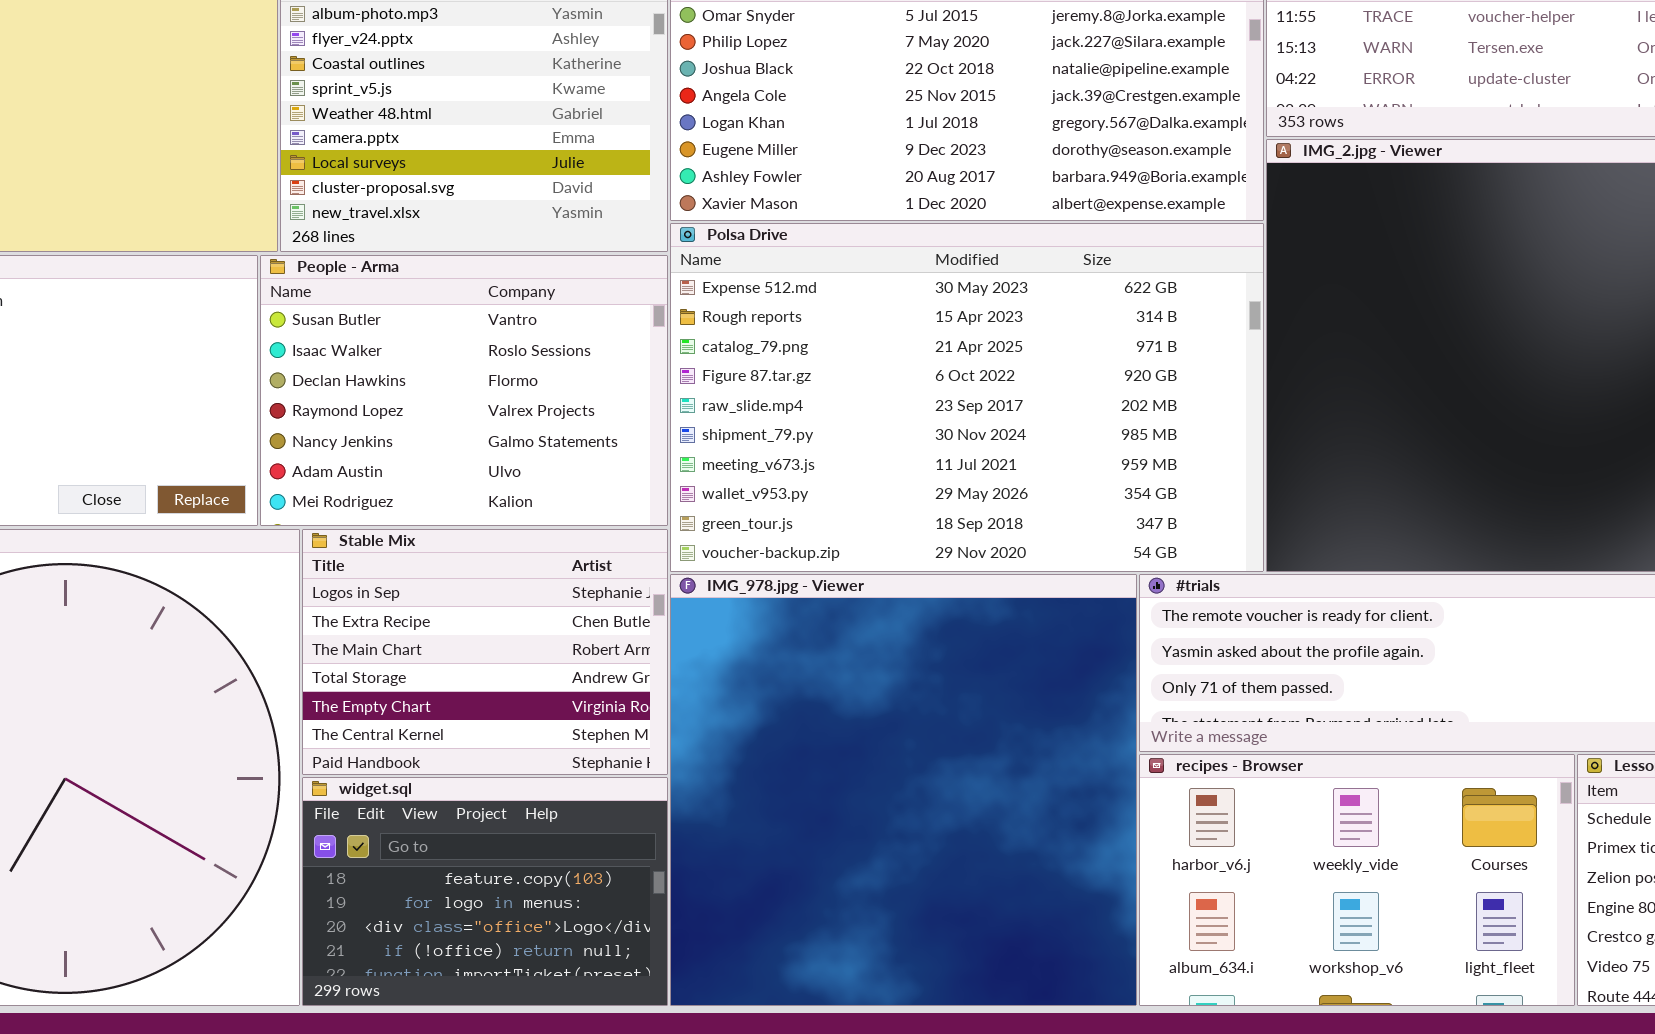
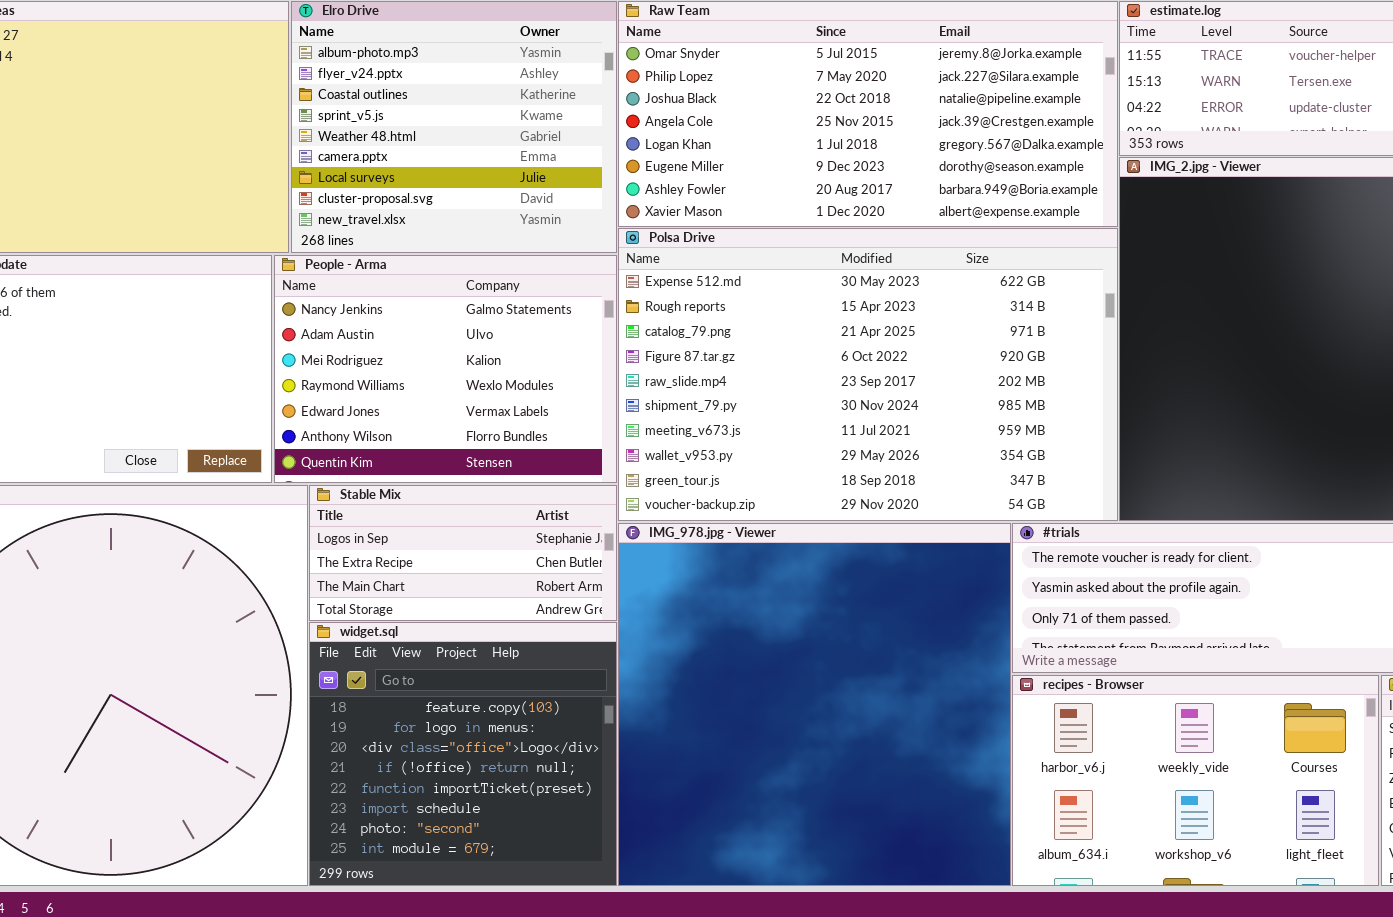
People - Arma: [260,255,668,526] -> [274,255,617,483], scrolled down 4 rows
Stable Mix: [302,529,668,775] -> [309,485,617,621], resized
widget.sql: [302,777,668,1006] -> [309,622,617,886], resized

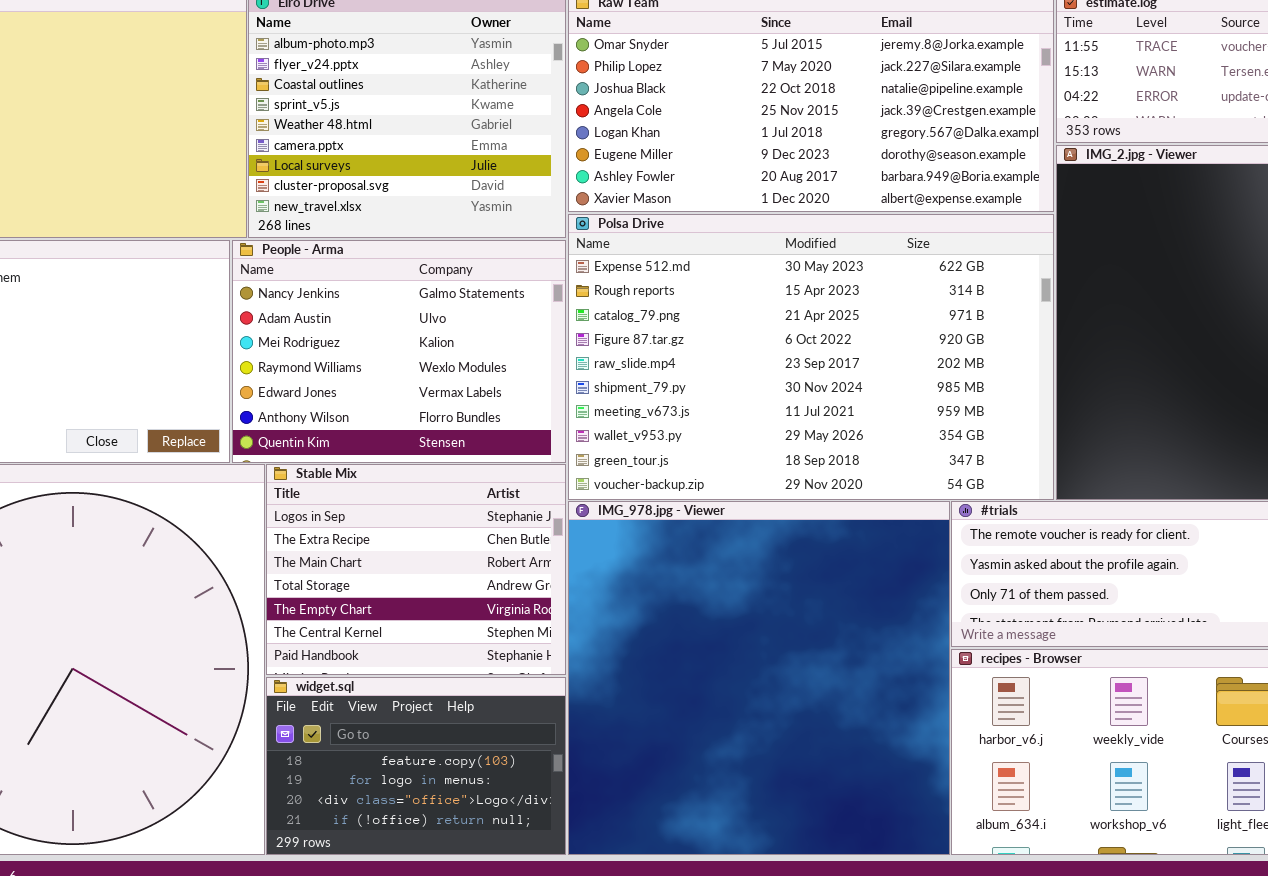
Stable Mix: [309,485,617,621] -> [266,464,566,675], resized
widget.sql: [309,622,617,886] -> [266,677,566,855], resized

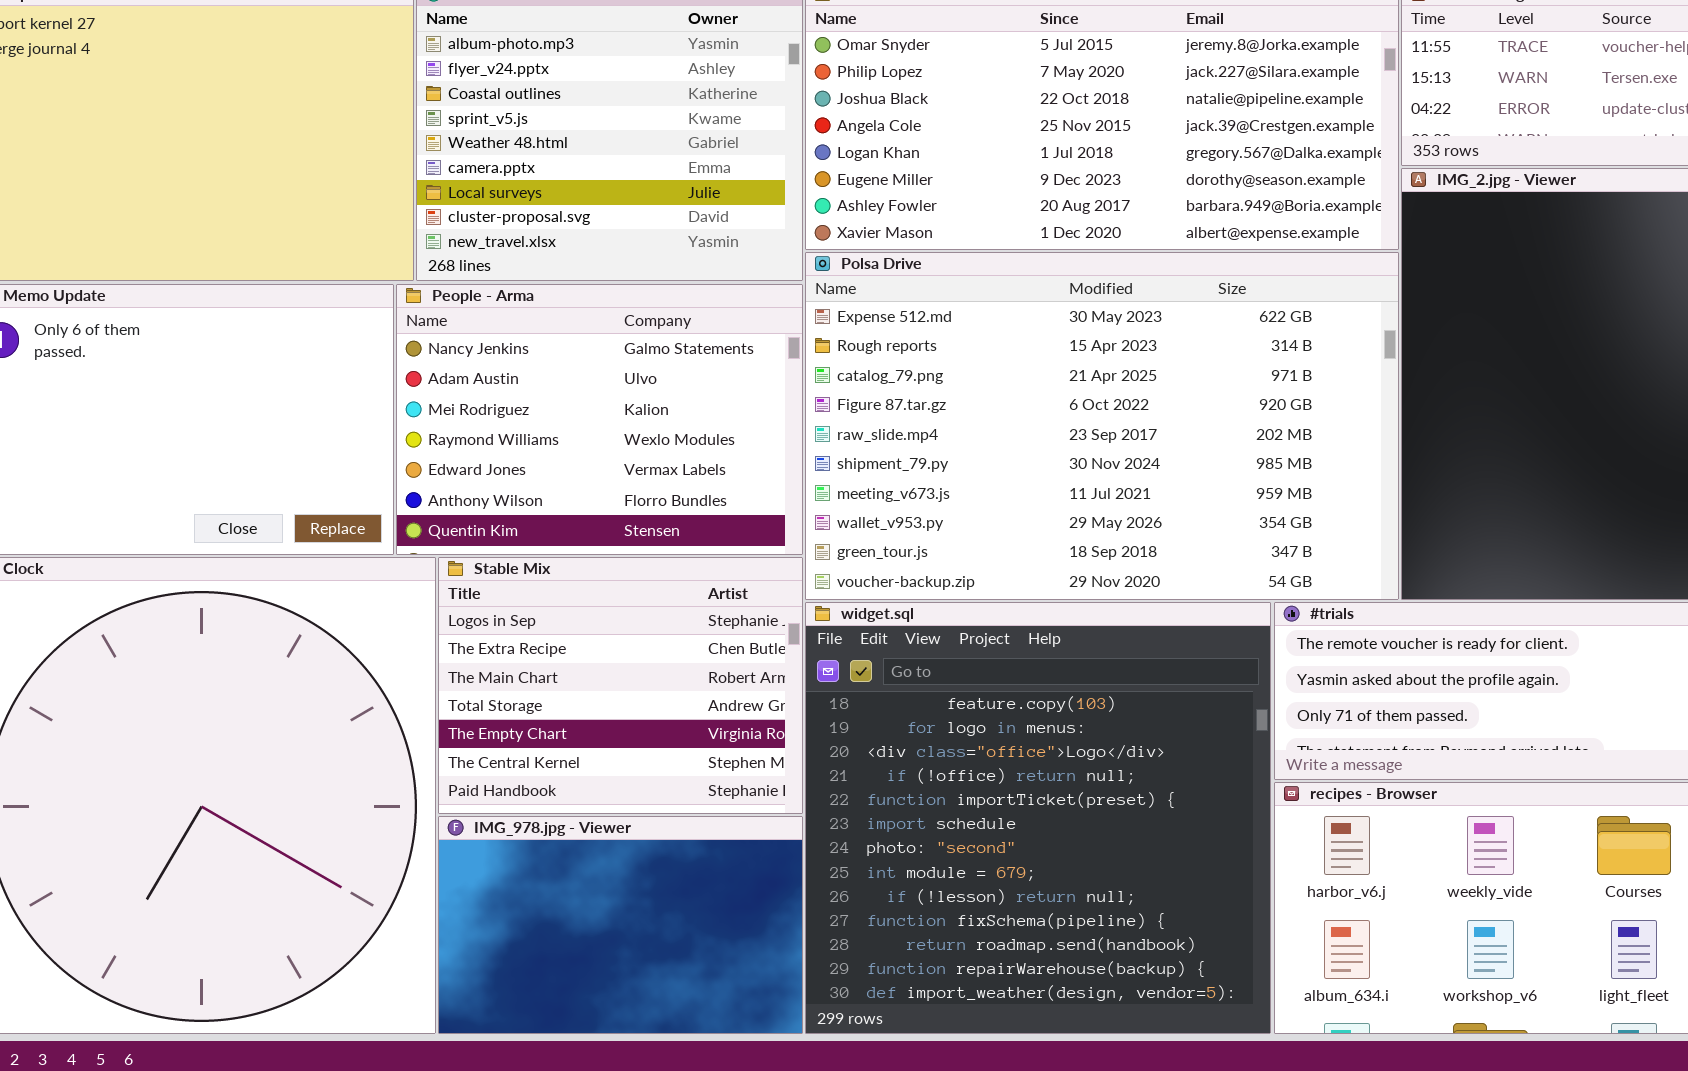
IMG_978.jpg - Viewer: [568,501,950,855] -> [438,816,803,1034], moved, resized
widget.sql: [266,677,566,855] -> [805,602,1271,1034], moved, resized

